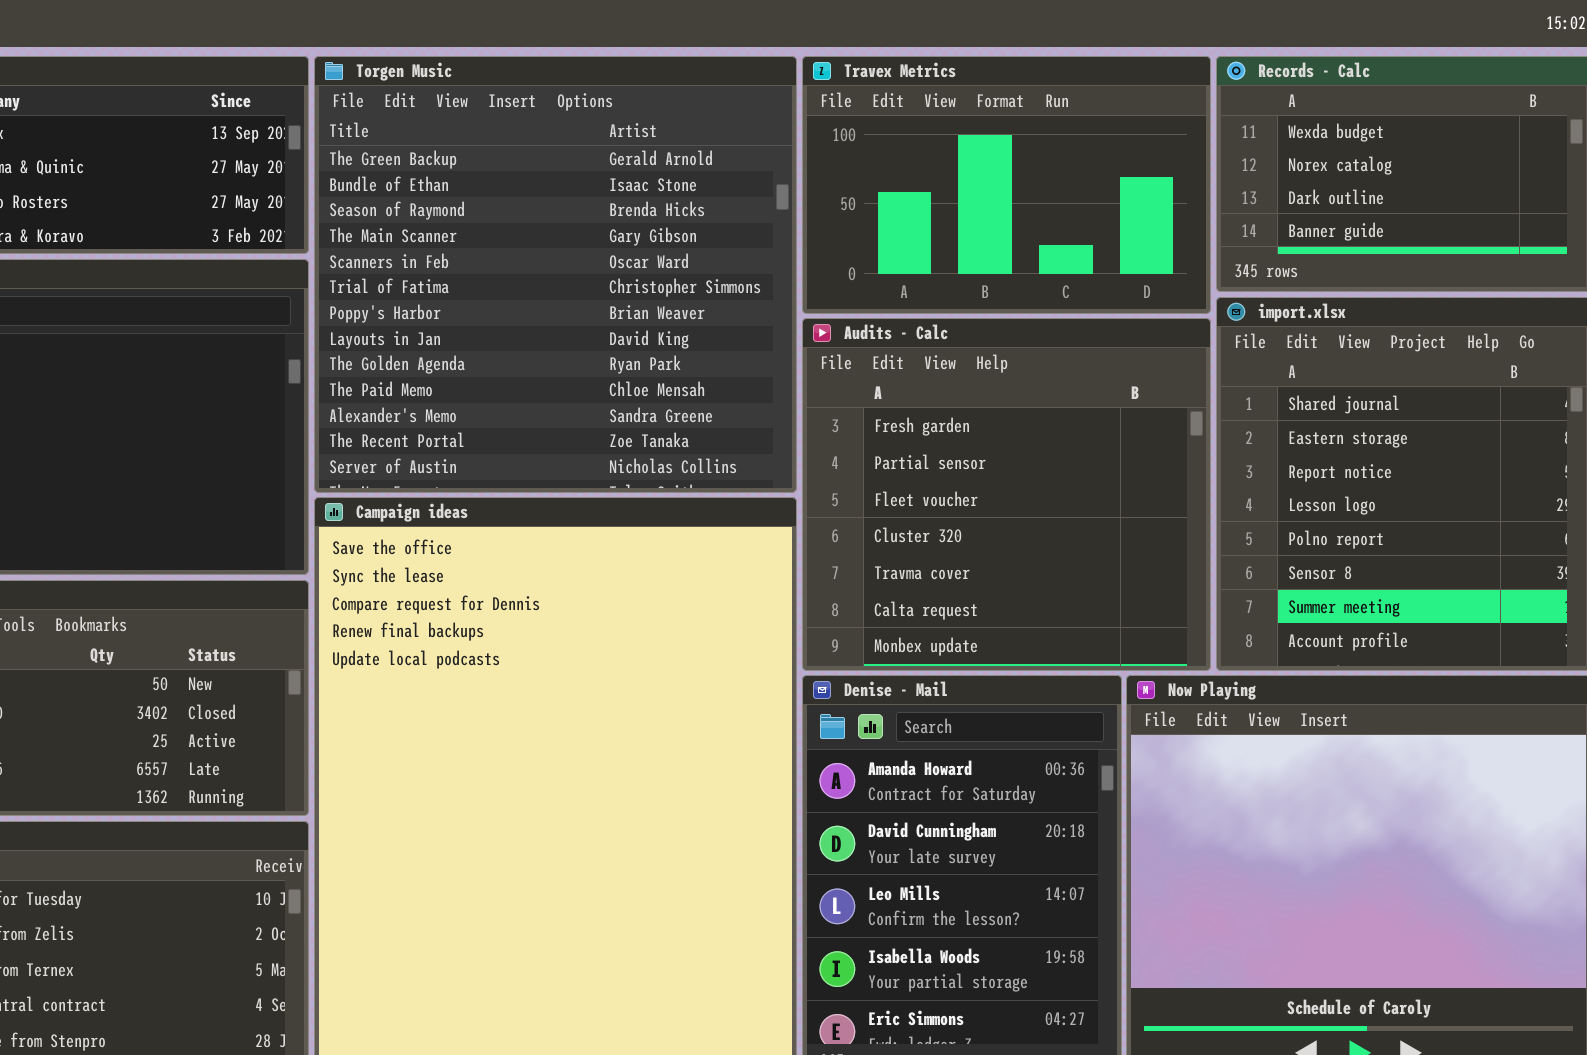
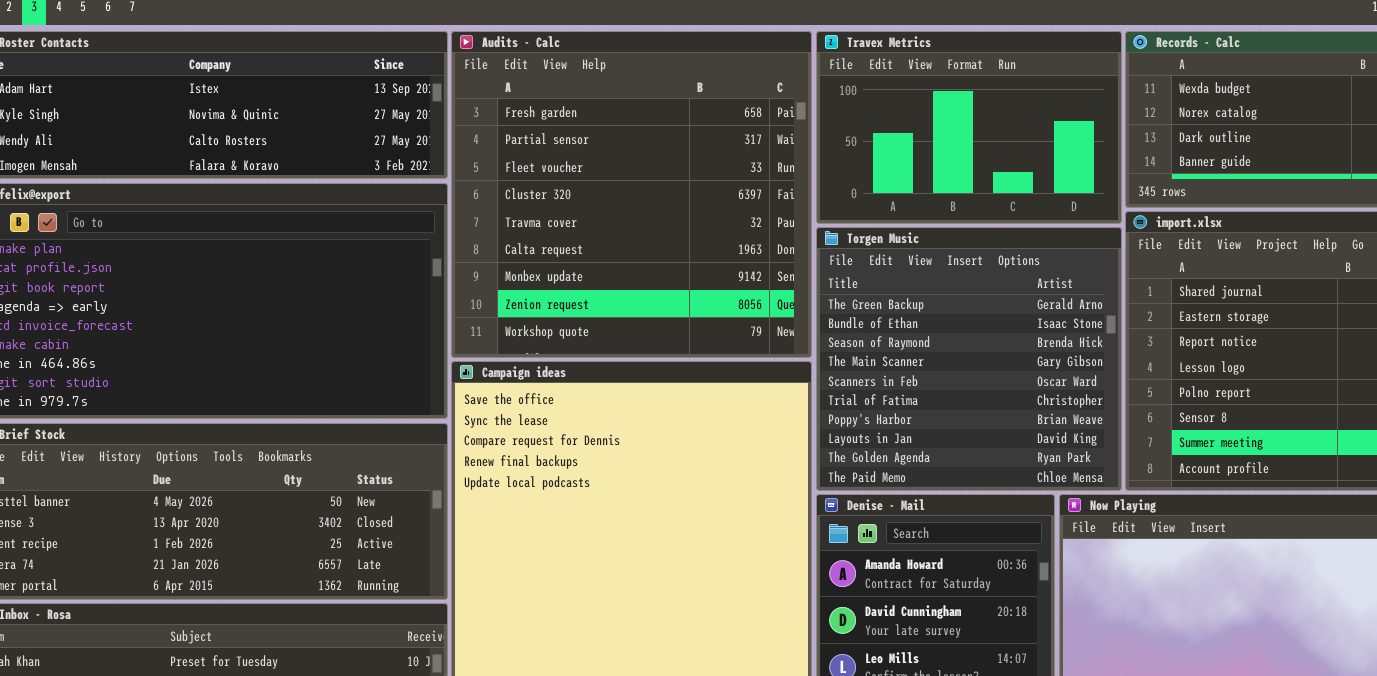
Torgen Music: [314,56,797,493] -> [816,227,1122,491], moved, resized
Audits - Calc: [802,318,1211,671] -> [451,31,812,358], moved, resized

